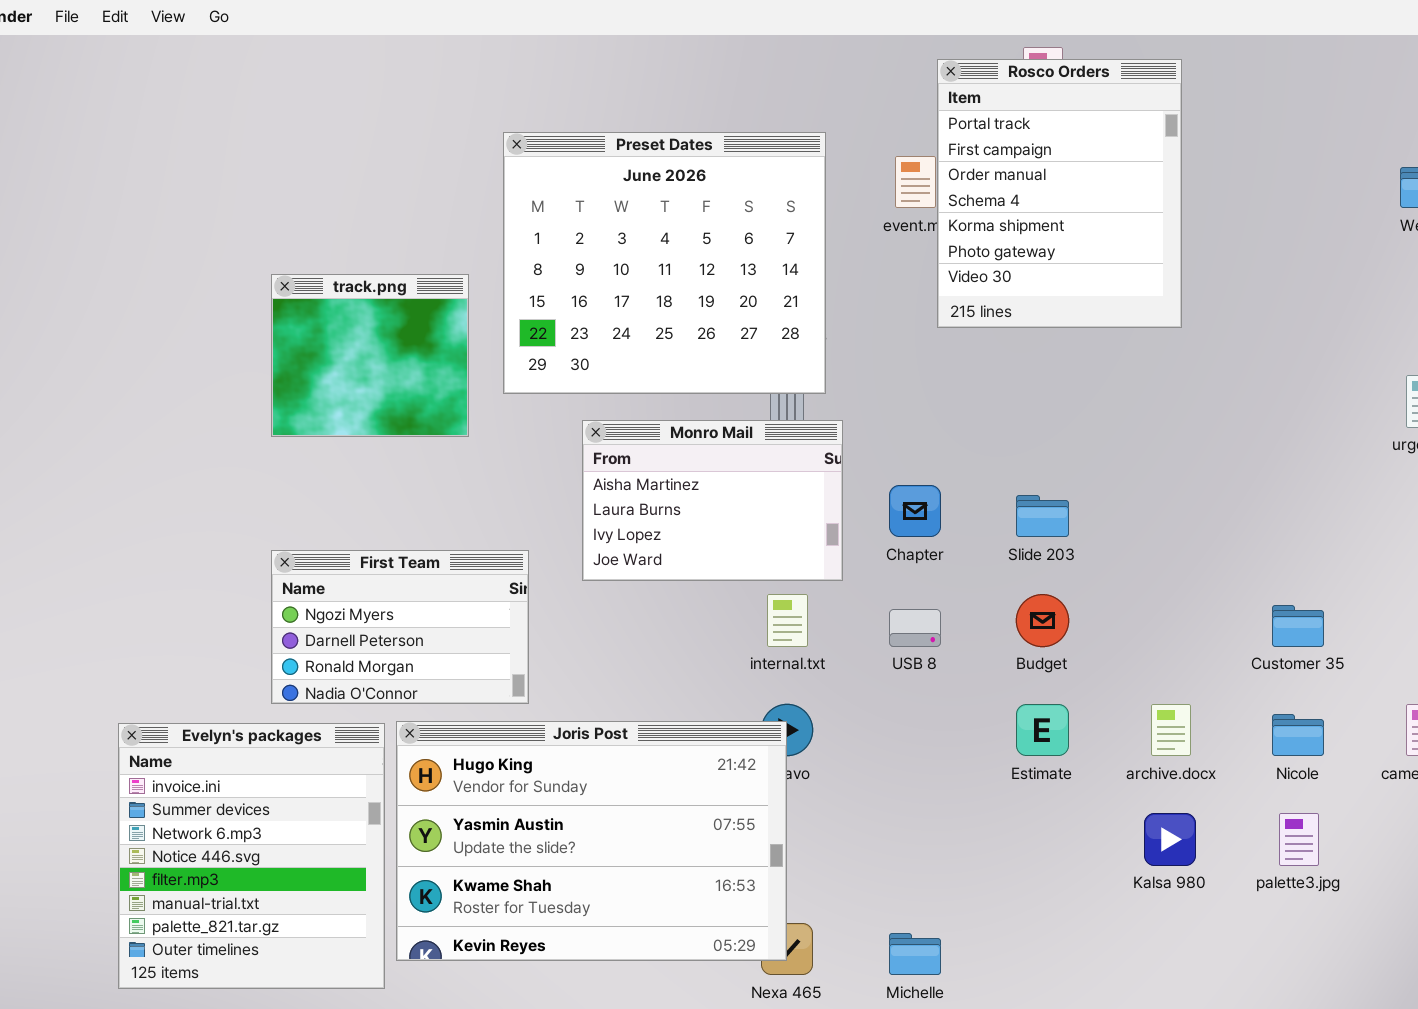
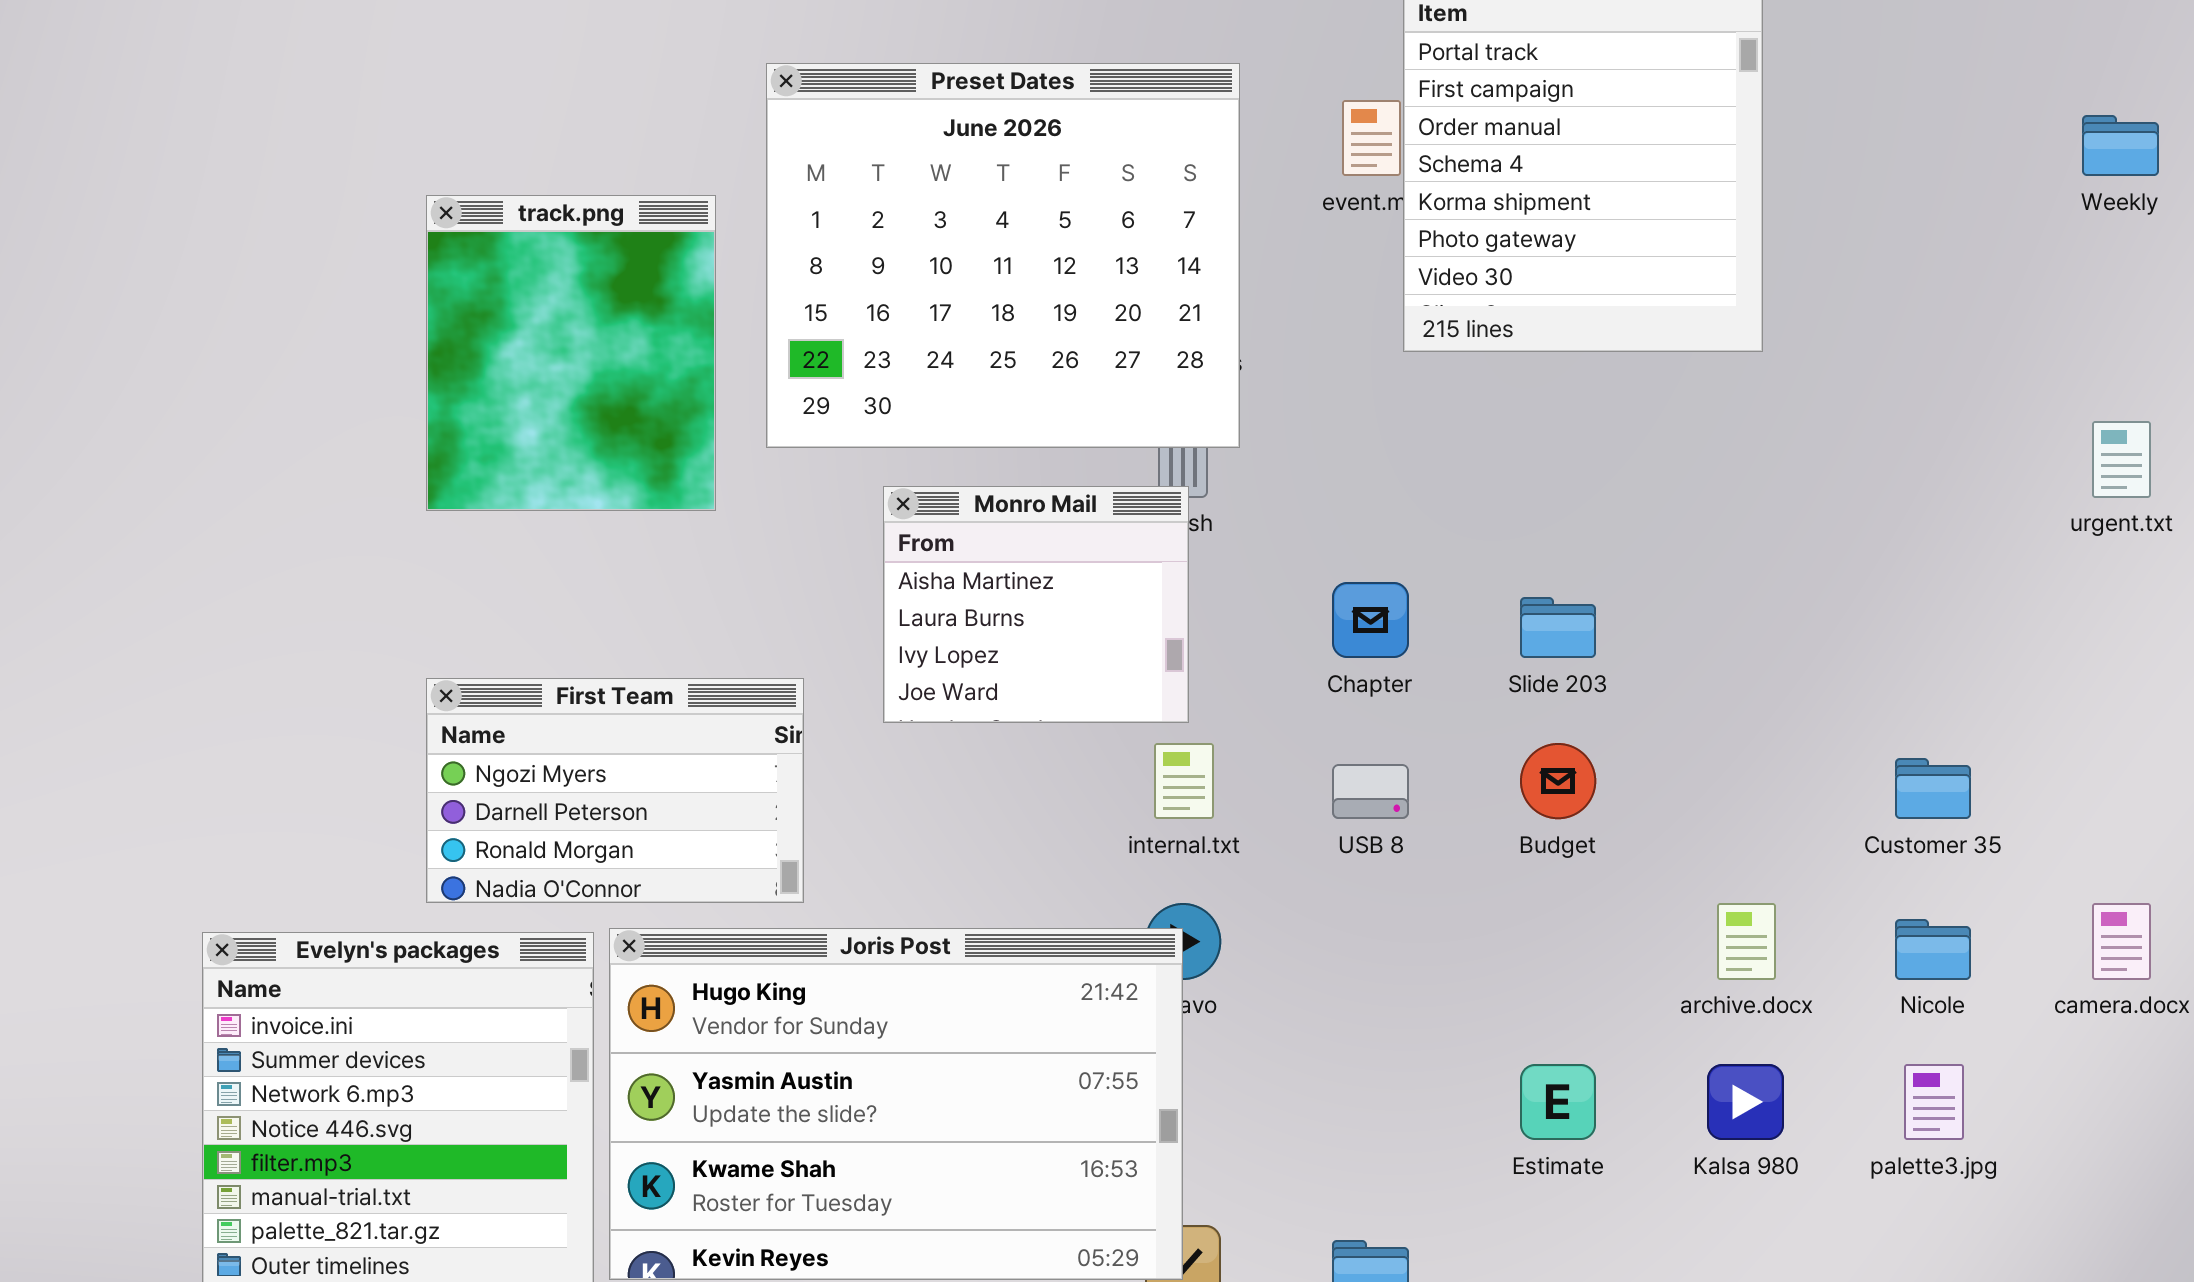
track.png: [271,274,469,437] -> [426,195,716,511], resized
Monro Mail: [582,420,843,581] -> [883,486,1189,723], resized
Estimate: [1016,704,1069,756] -> [1520,1064,1596,1140], moved

